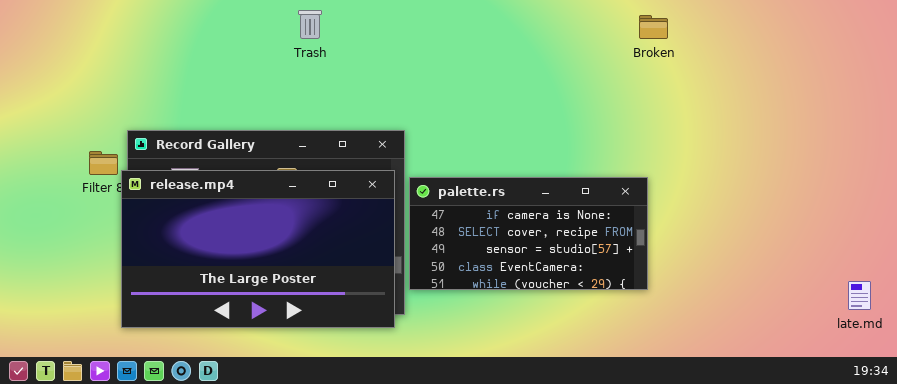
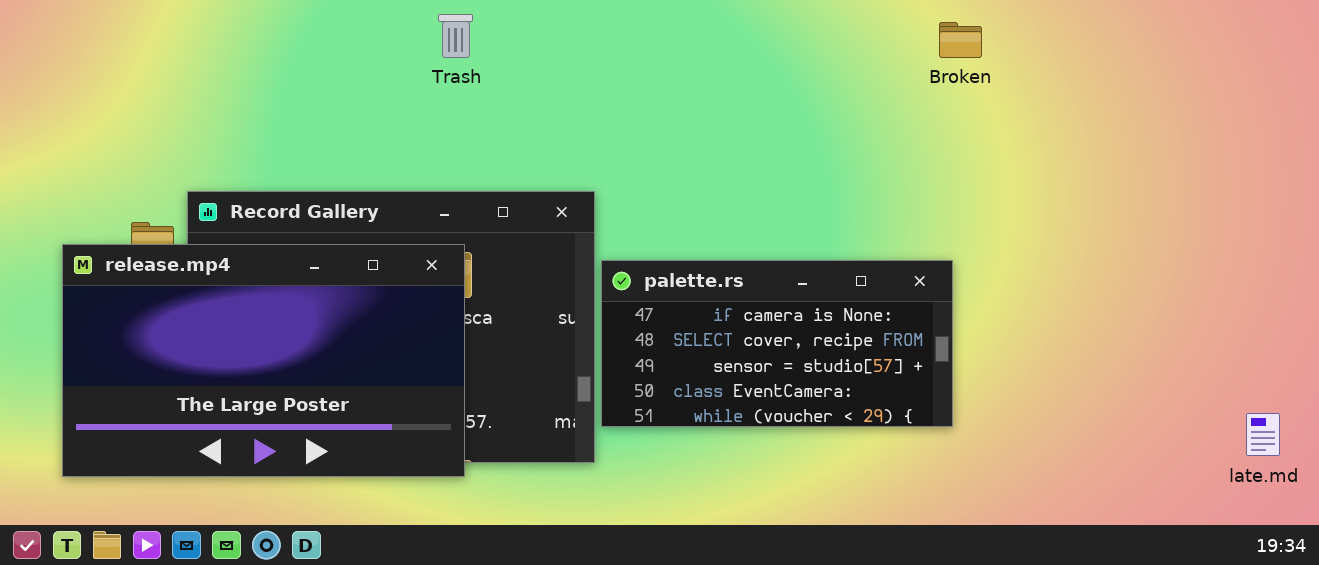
release.mp4: [121,170,395,328] -> [62,244,465,477], moved

